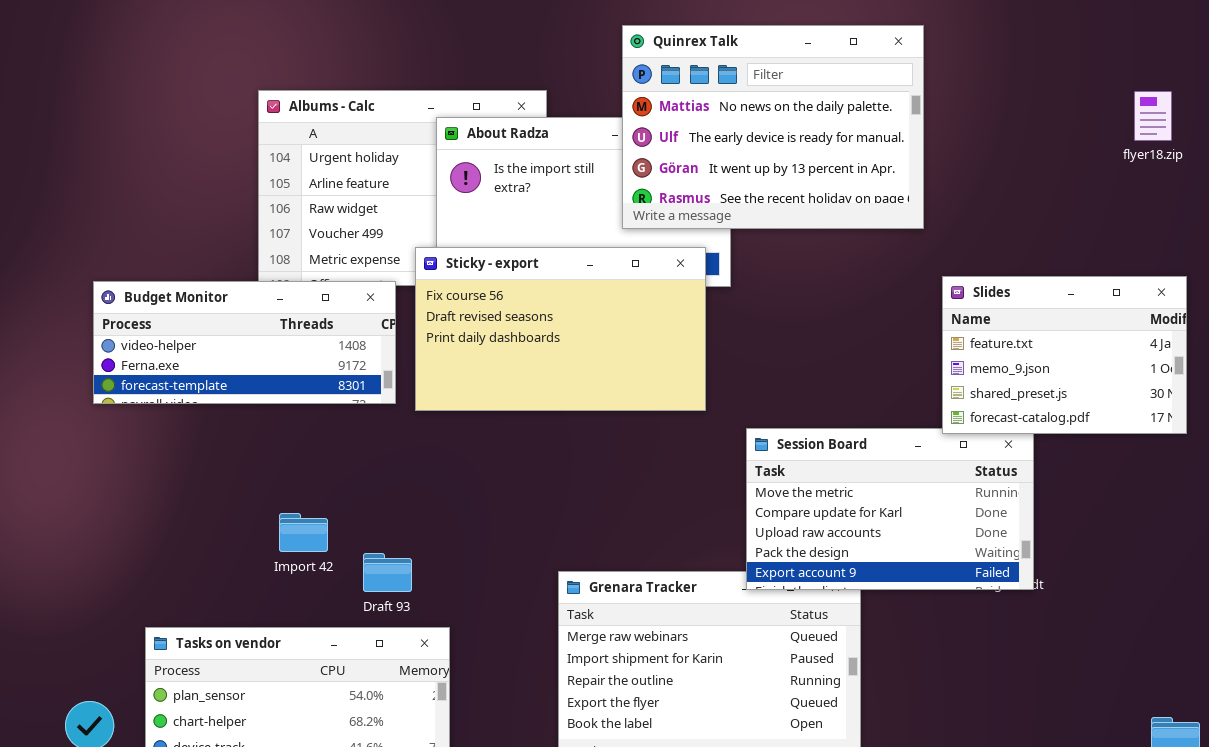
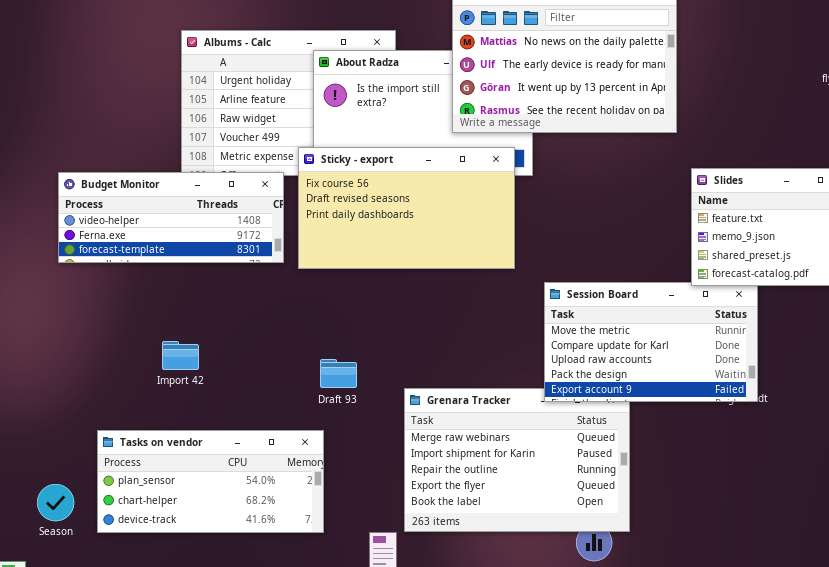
Import 42: [279,513,328,552] -> [162,341,199,370], moved
Draft 93: [363,553,412,592] -> [320,359,357,388], moved

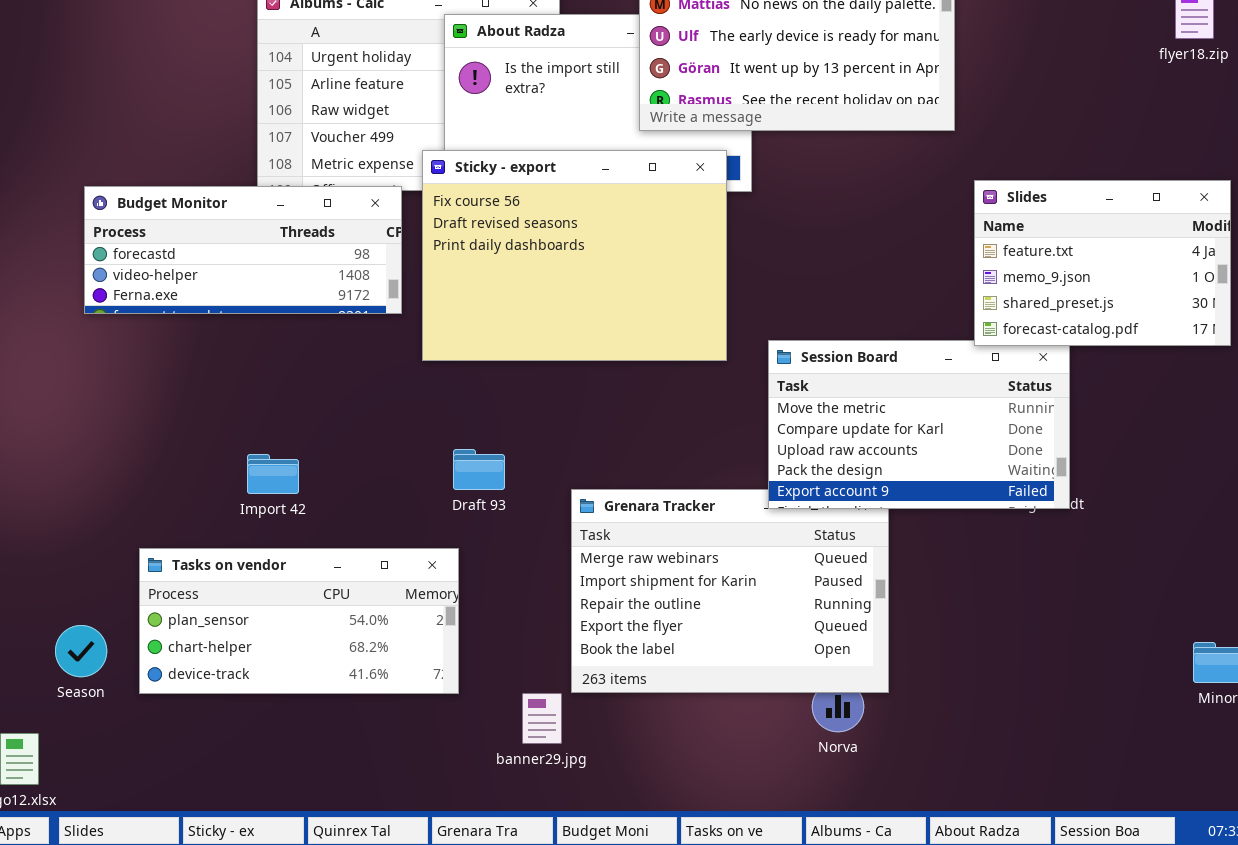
Sticky - export: [298,147,515,269] -> [422,150,727,361], resized
Budget Monitor: [58,172,284,263] -> [84,186,402,314], scrolled up 1 row
Import 42: [162,341,199,370] -> [247,454,299,494], moved

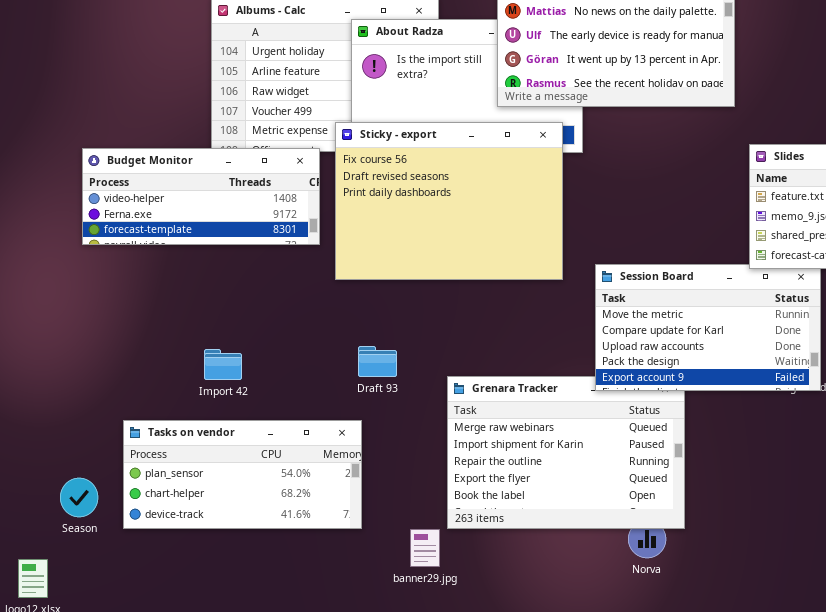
Budget Monitor: [84,186,402,314] -> [82,148,320,245], scrolled down 1 row

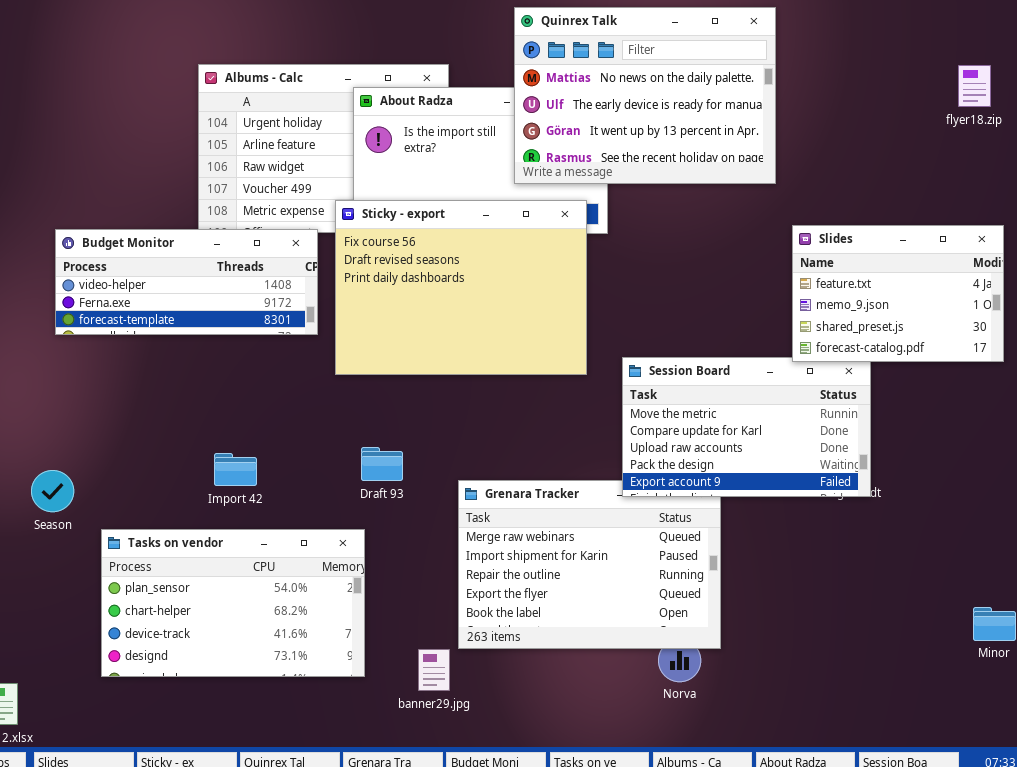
Import 42: [204,349,242,380] -> [214,453,257,486], moved
Tasks on vendor: [123,420,362,529] -> [101,529,365,677], resized
Season: [60,478,98,517] -> [31,470,74,512], moved

